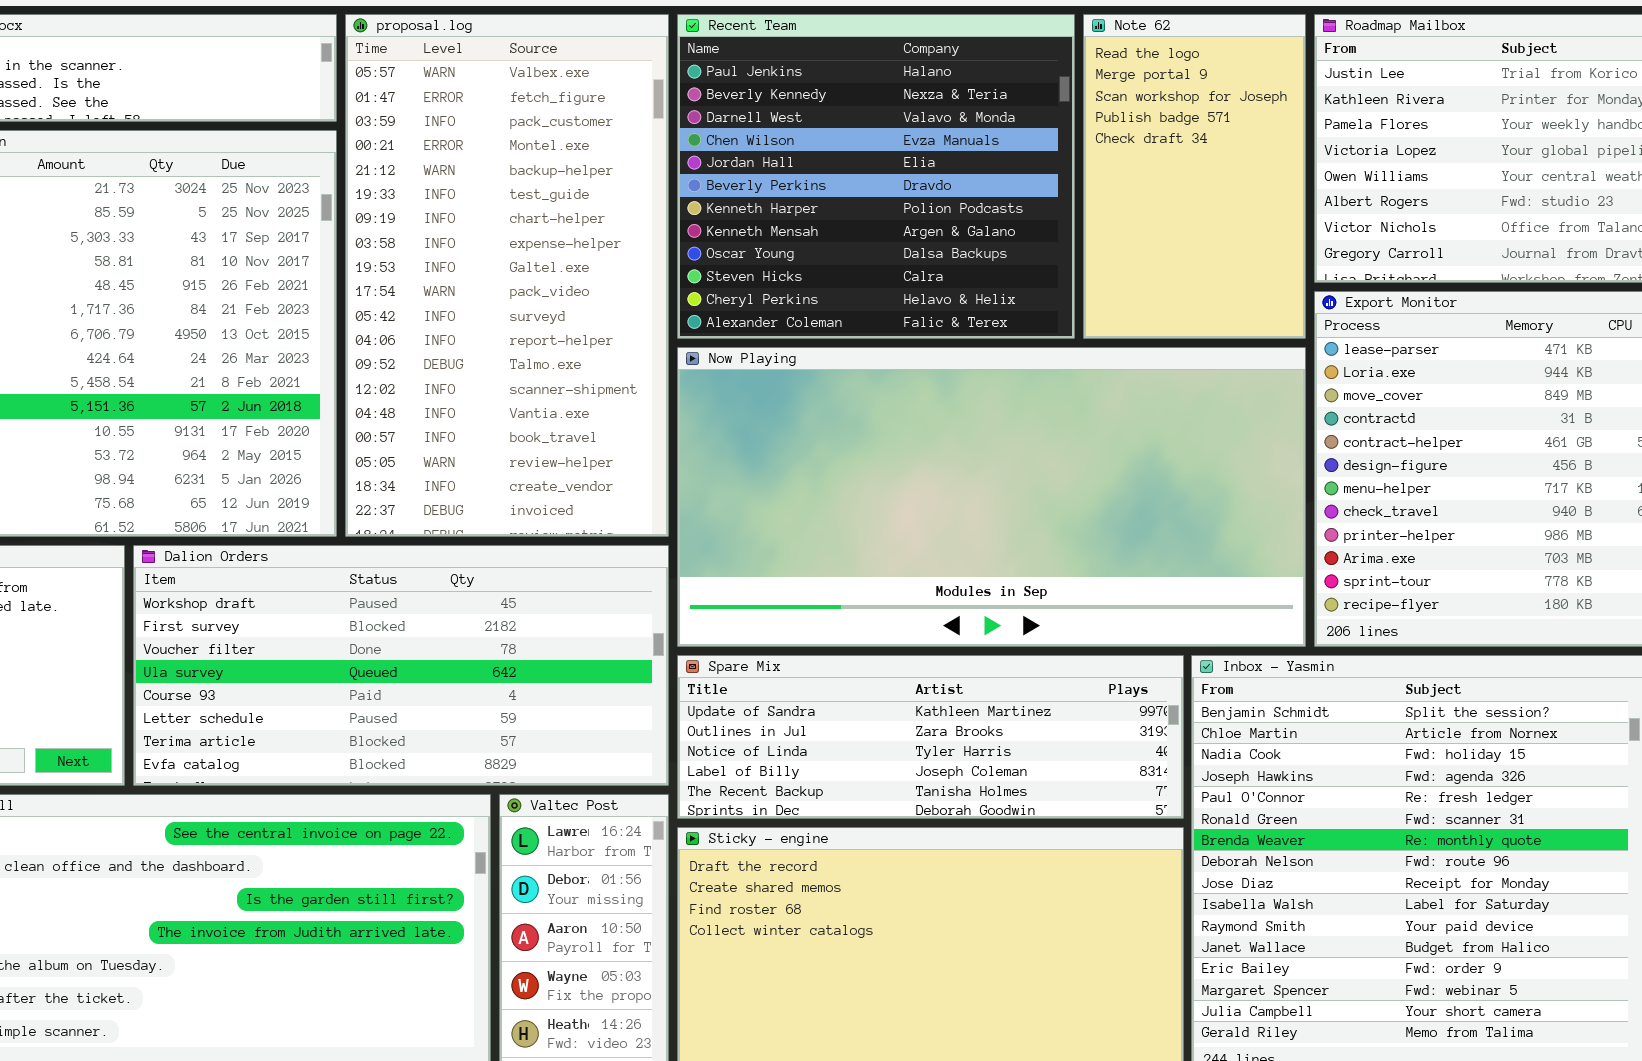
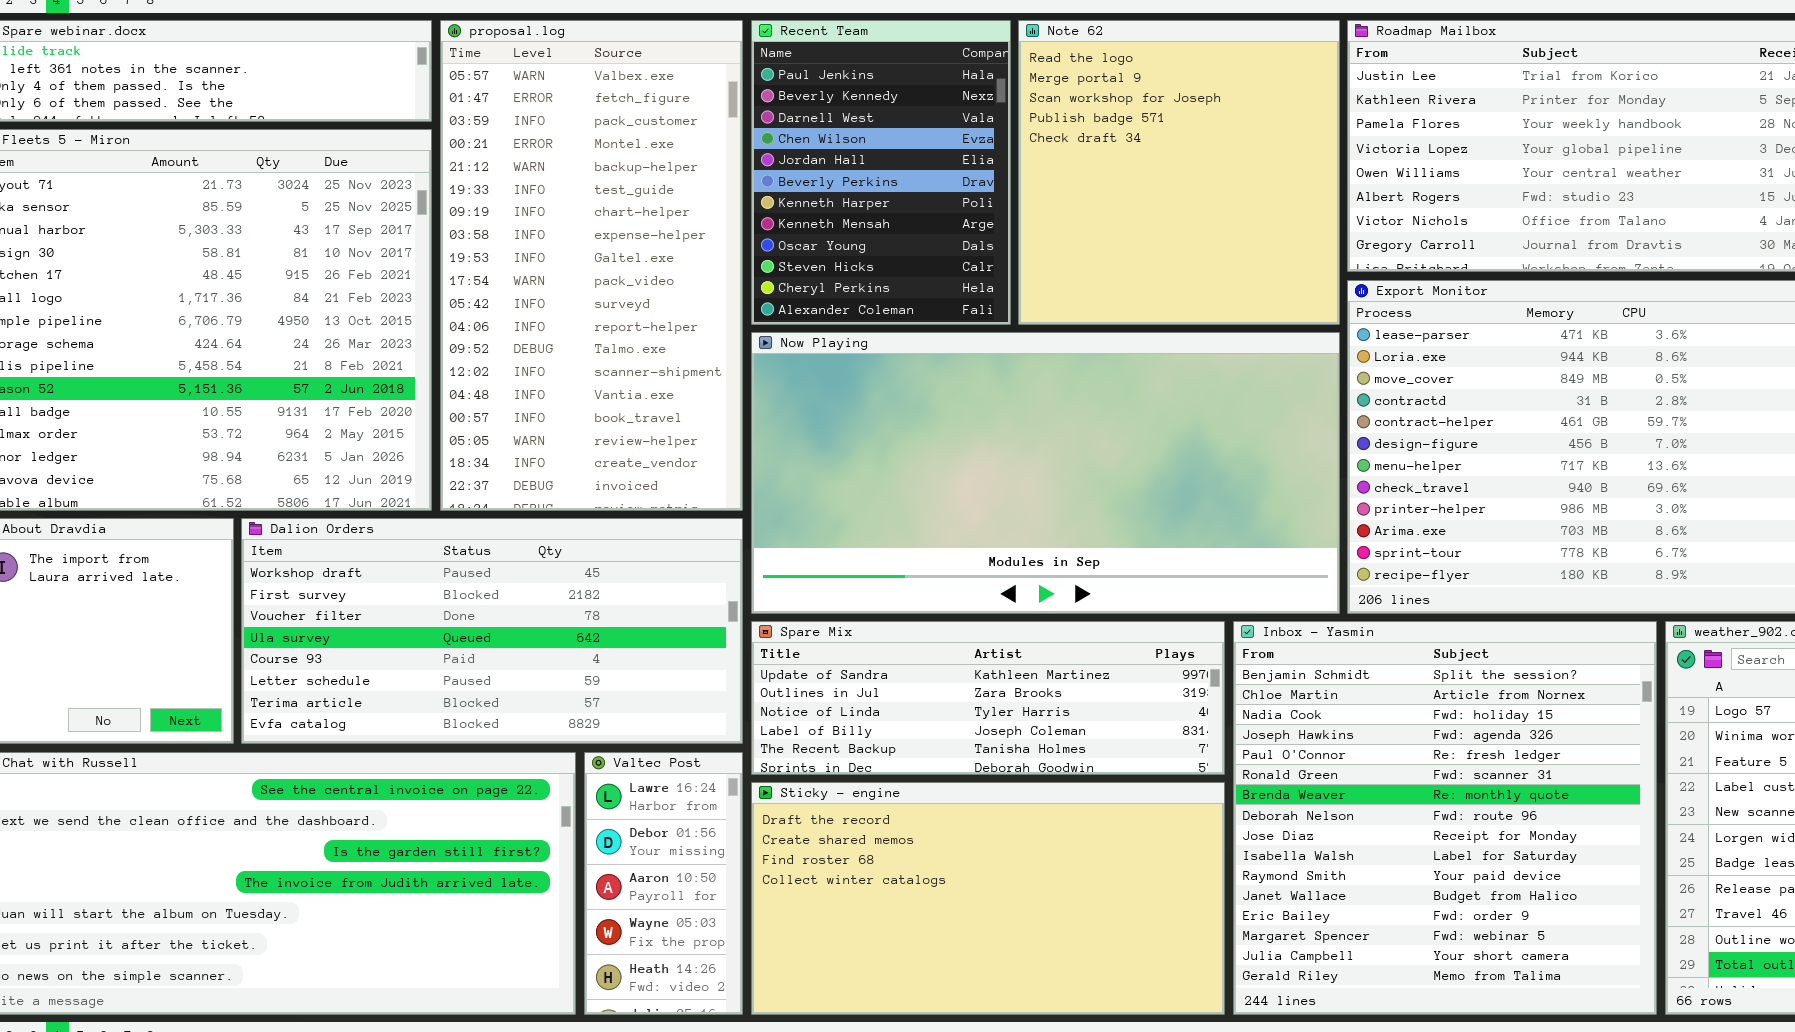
Recent Team: [677,14,1075,339] -> [751,20,1011,325], resized
Note 62: [1083,14,1306,339] -> [1018,20,1340,325], resized

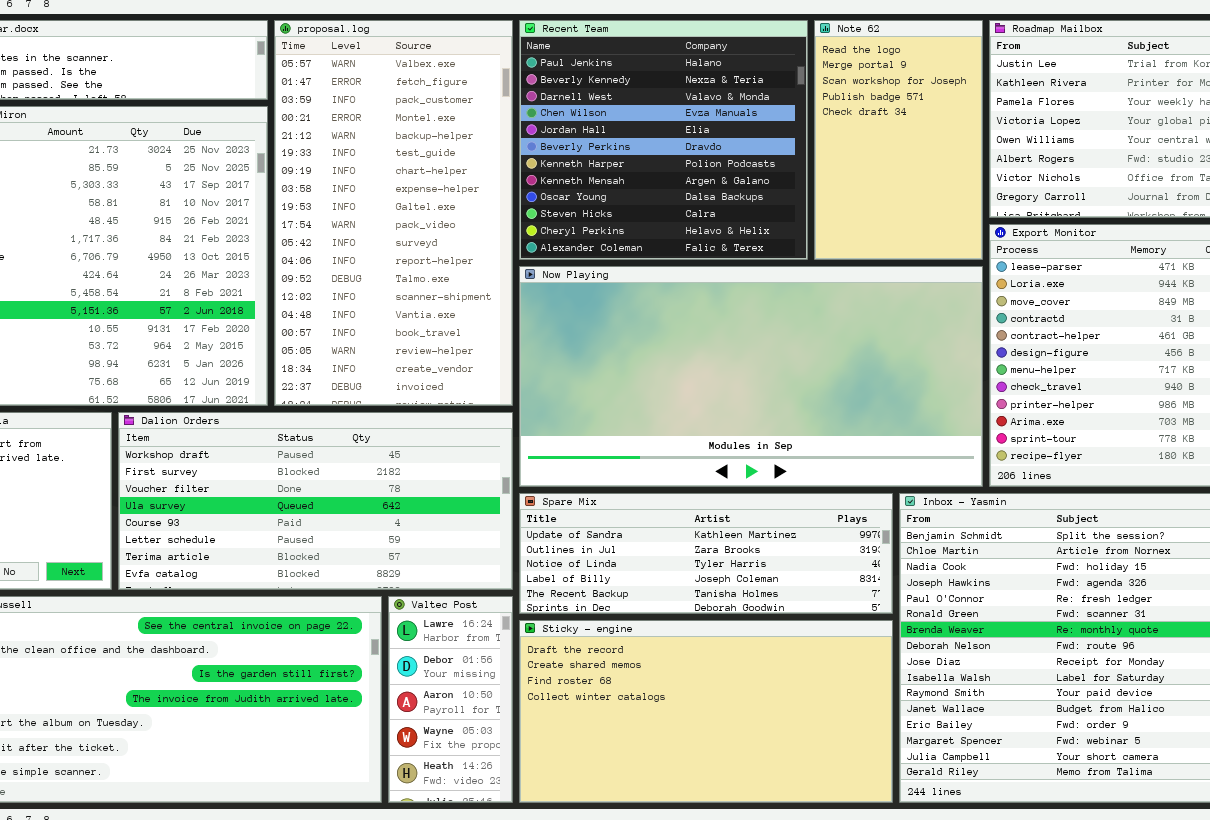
Recent Team: [751,20,1011,325] -> [519,20,808,260], resized
Note 62: [1018,20,1340,325] -> [814,20,983,260], resized

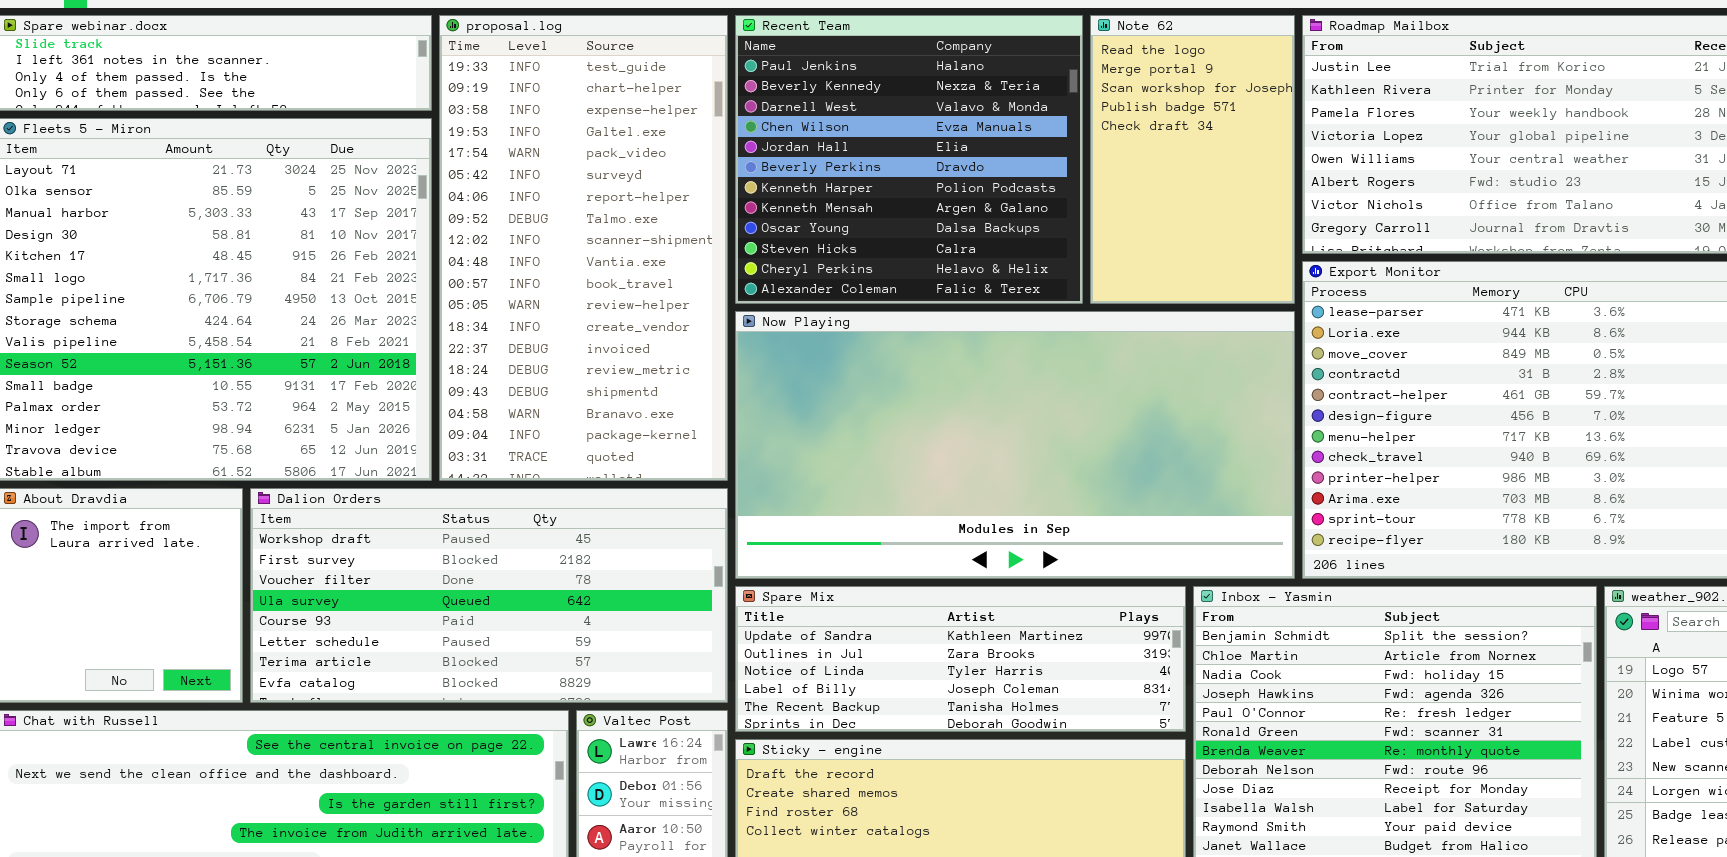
proposal.log: [274,20,513,406] -> [439,15,728,481], scrolled down 5 rows

